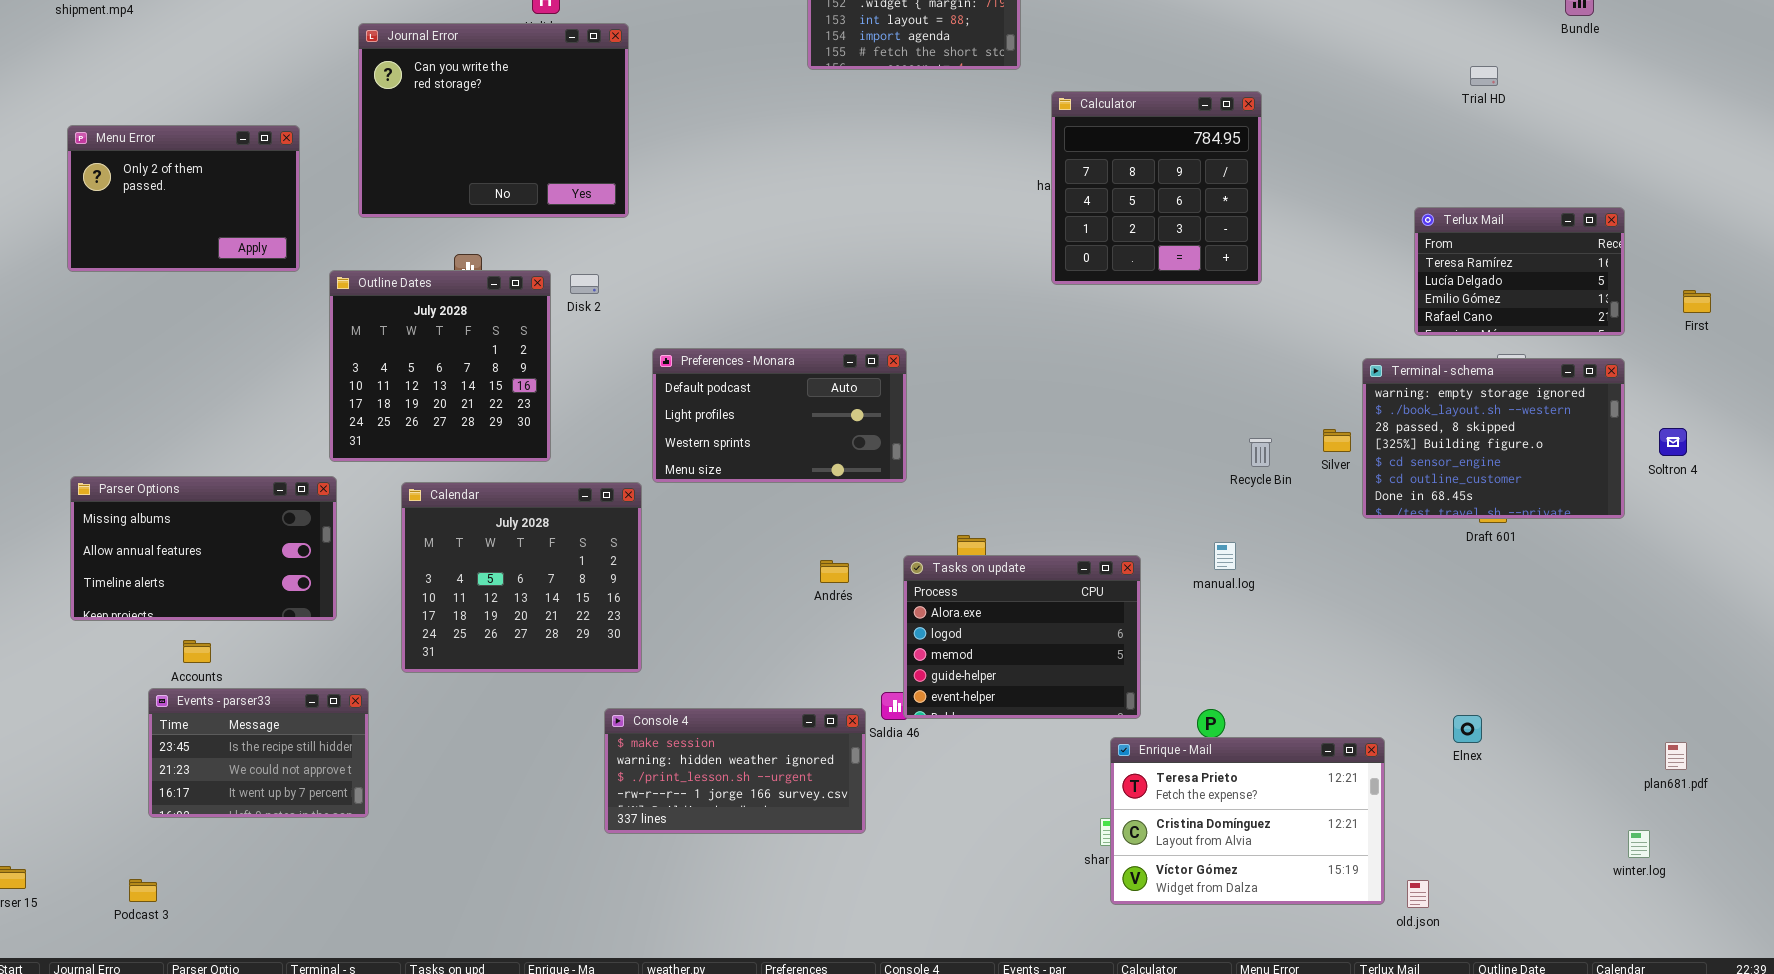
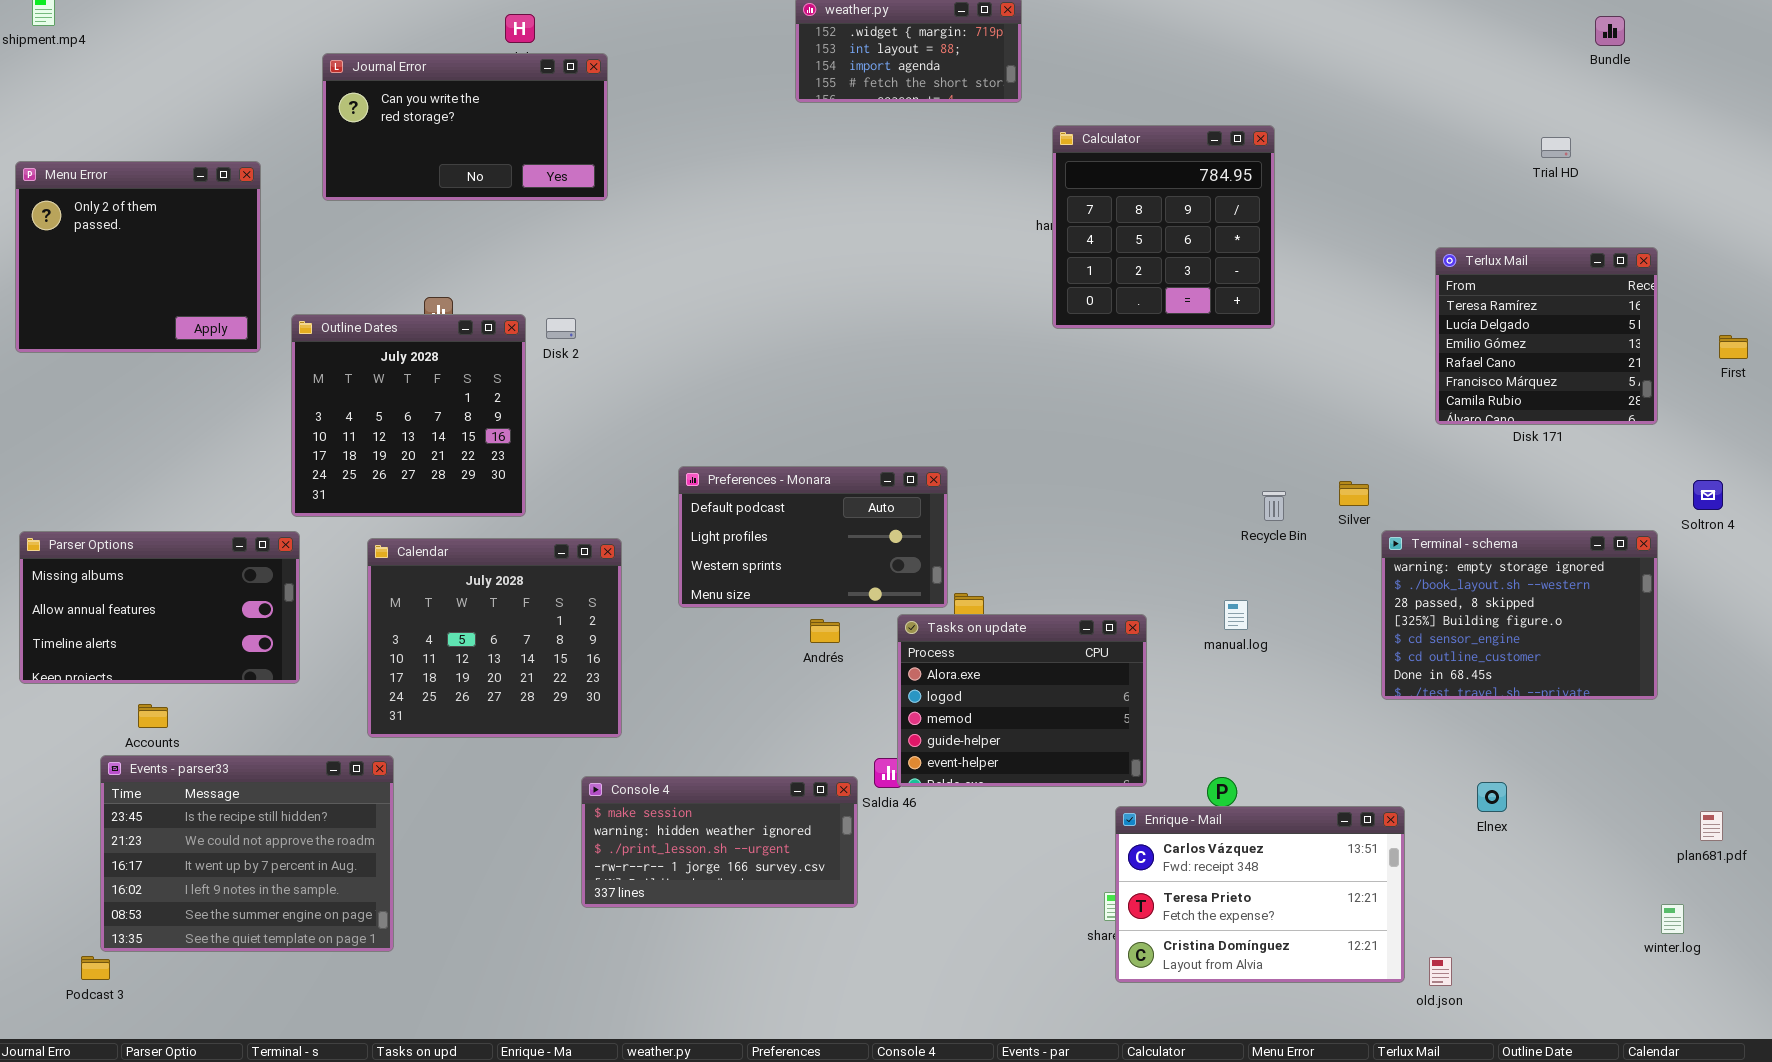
Journal Error: [358,23,629,218] -> [322,53,608,201], resized
Trial HD: [1470,66,1498,86] -> [1541,137,1571,158], moved
Menu Error: [67,125,300,272] -> [15,161,261,353], resized
Terlux Mail: [1414,207,1625,336] -> [1435,247,1658,425], resized
Preferences - Monara: [652,348,907,483] -> [678,466,948,608], moved
Terminal - schema: [1362,358,1625,519] -> [1381,530,1658,700], moved
Events - parser33: [148,688,369,818] -> [100,755,394,952], resized
Enrique - Mail: [1110,737,1385,905] -> [1115,806,1405,983], scrolled up 1 row

